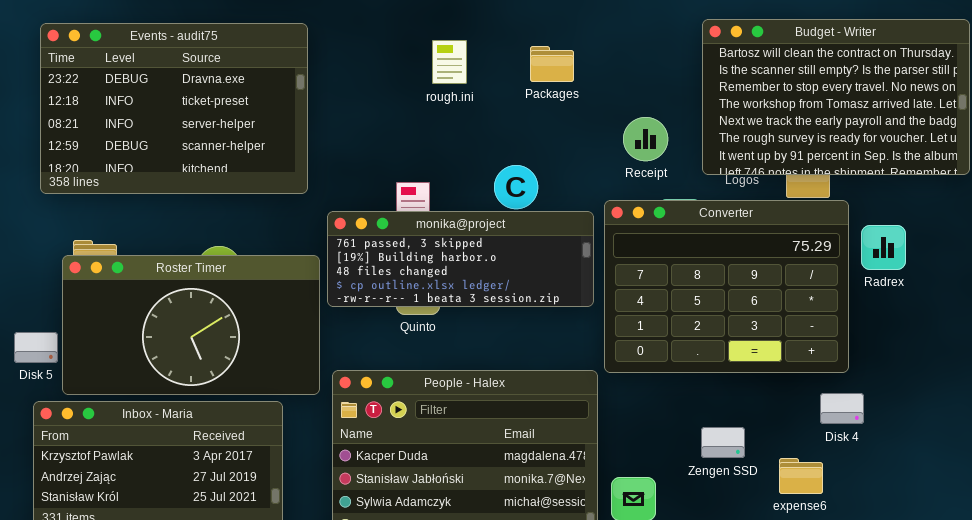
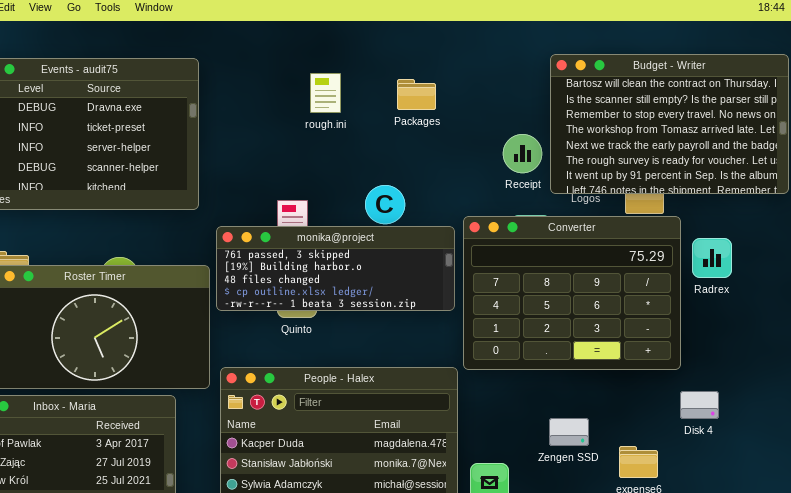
Receipt: [623,117,668,161] -> [503,134,542,173], moved
Disk 4: [820,393,864,424] -> [680,391,719,419], moved

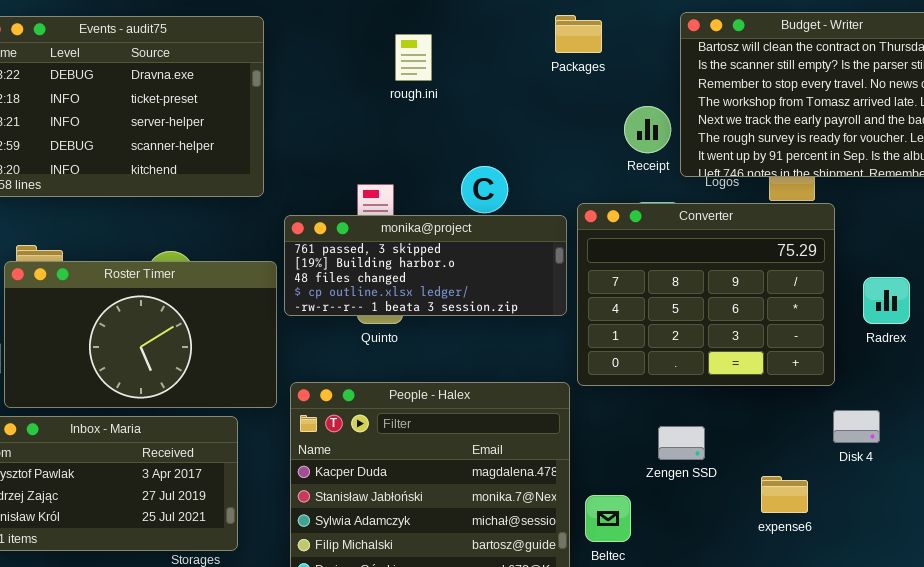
Packages: [397,79,436,110] -> [555,15,602,53], moved
Radrex: [692,238,732,278] -> [863,277,910,324], moved
Zengen SSD: [549,418,589,446] -> [658,426,705,460], moved

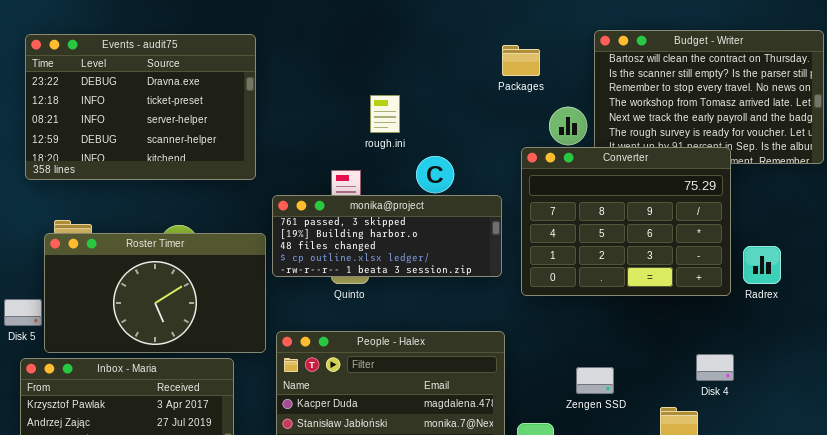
Packages: [555,15,602,53] -> [502,45,540,76], moved
rough.ini: [395,34,432,81] -> [370,95,400,133], moved
Converter: [577,203,835,386] -> [521,147,731,296], moved
Disk 4: [833,410,880,443] -> [696,354,734,381], moved

